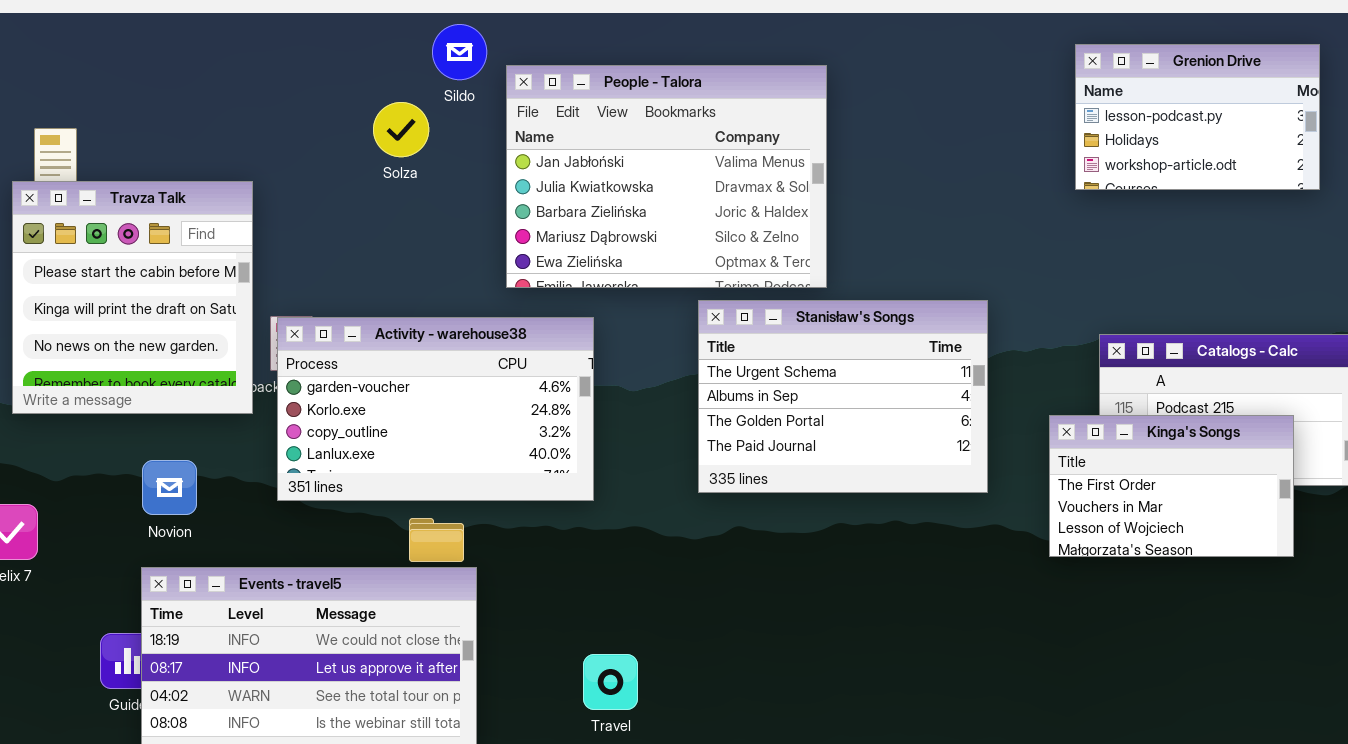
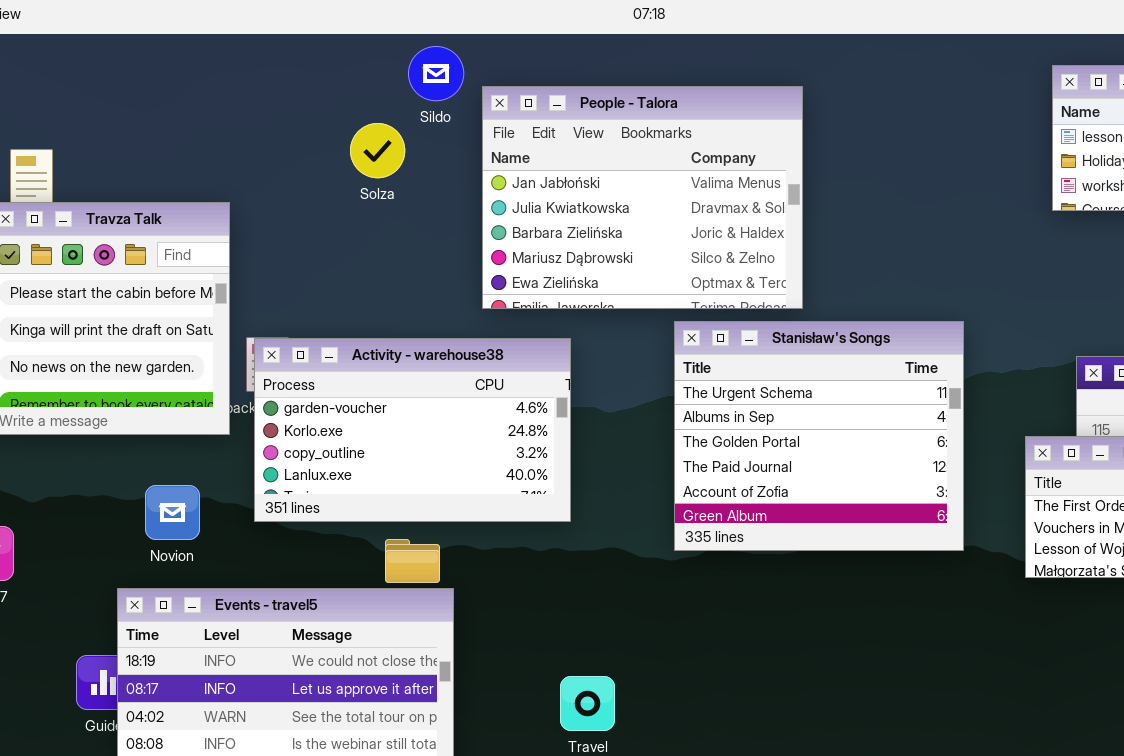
Stanisław's Songs: [698,300,988,493] -> [674,321,964,551], resized
Novion: [142,460,197,515] -> [145,485,200,540], moved

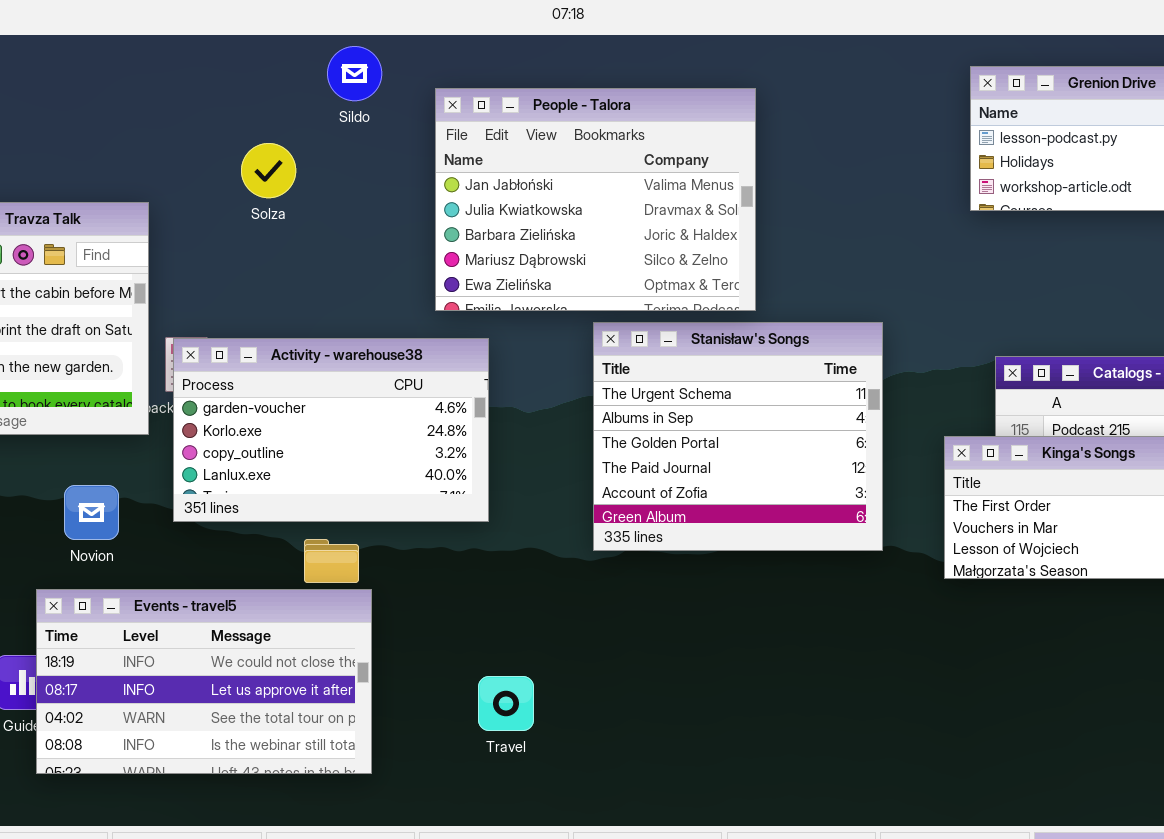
People - Talora: [482,86,803,309] -> [435,88,756,311], moved
Solza: [350,123,405,178] -> [241,143,296,198], moved

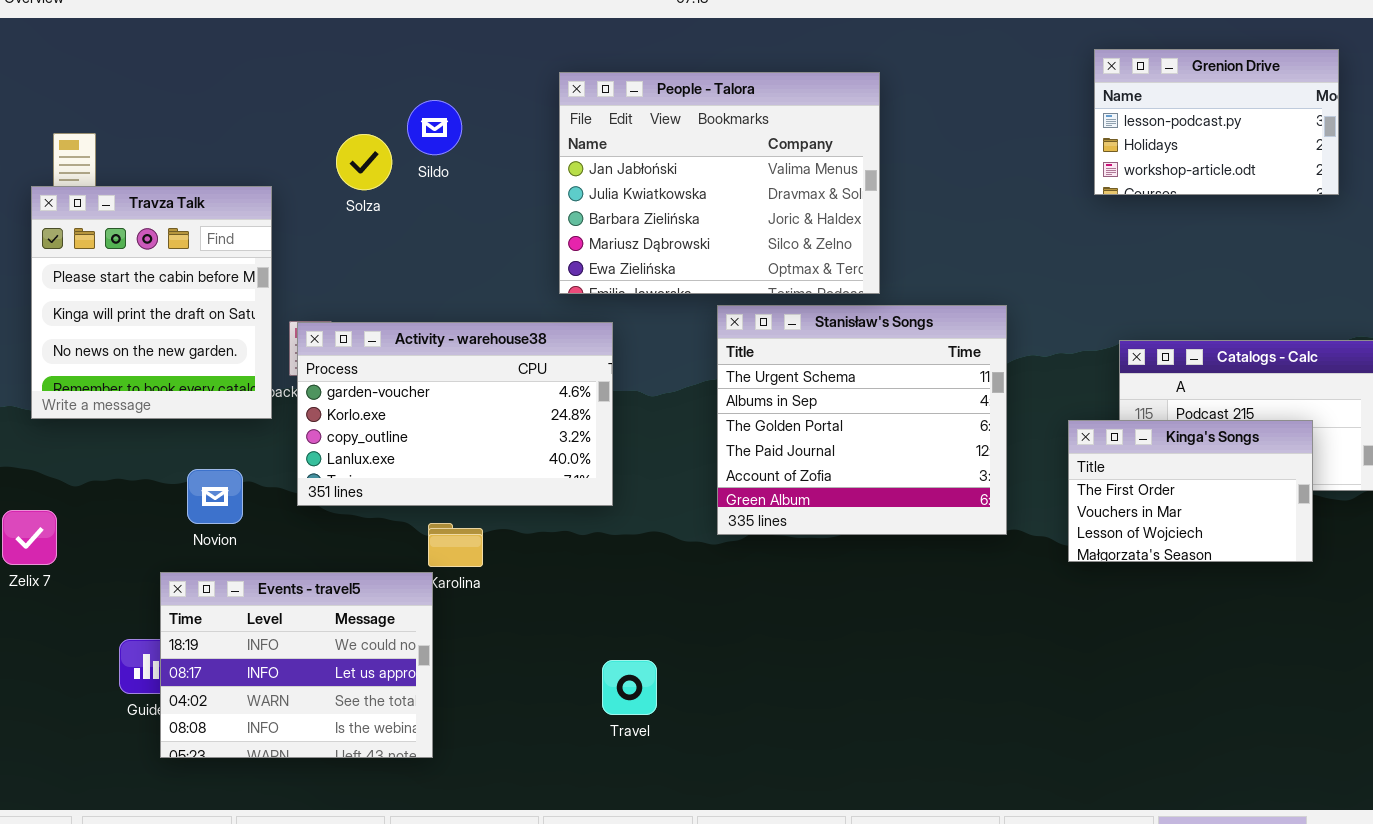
Sildo: [327,46,382,101] -> [407,100,462,155], moved
Solza: [241,143,296,198] -> [336,134,392,190], moved
Events - travel5: [36,589,372,774] -> [160,572,433,758], resized

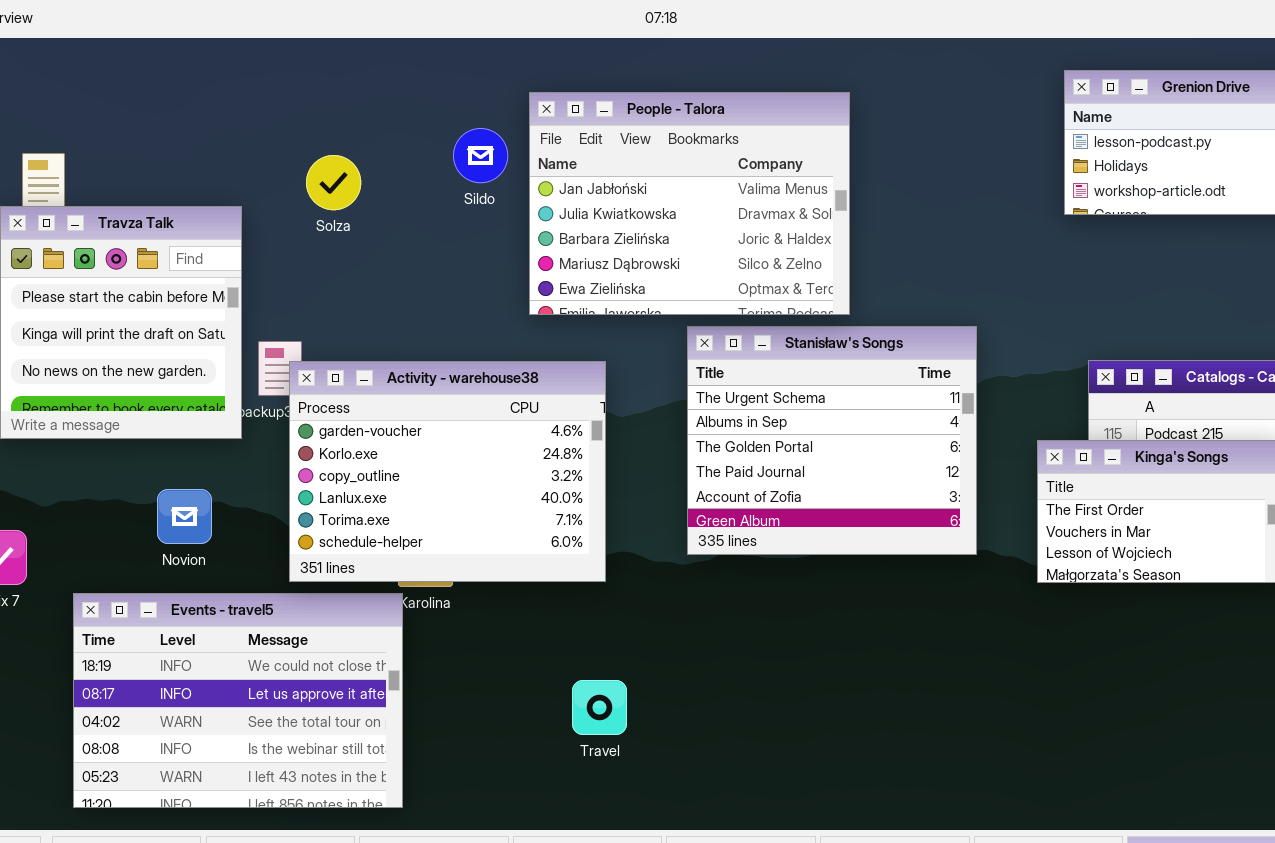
Sildo: [407,100,462,155] -> [453,128,508,183], moved
Activity - warehouse38: [297,322,613,506] -> [289,361,606,582], moved, resized
Events - travel5: [160,572,433,758] -> [73,593,403,808], resized

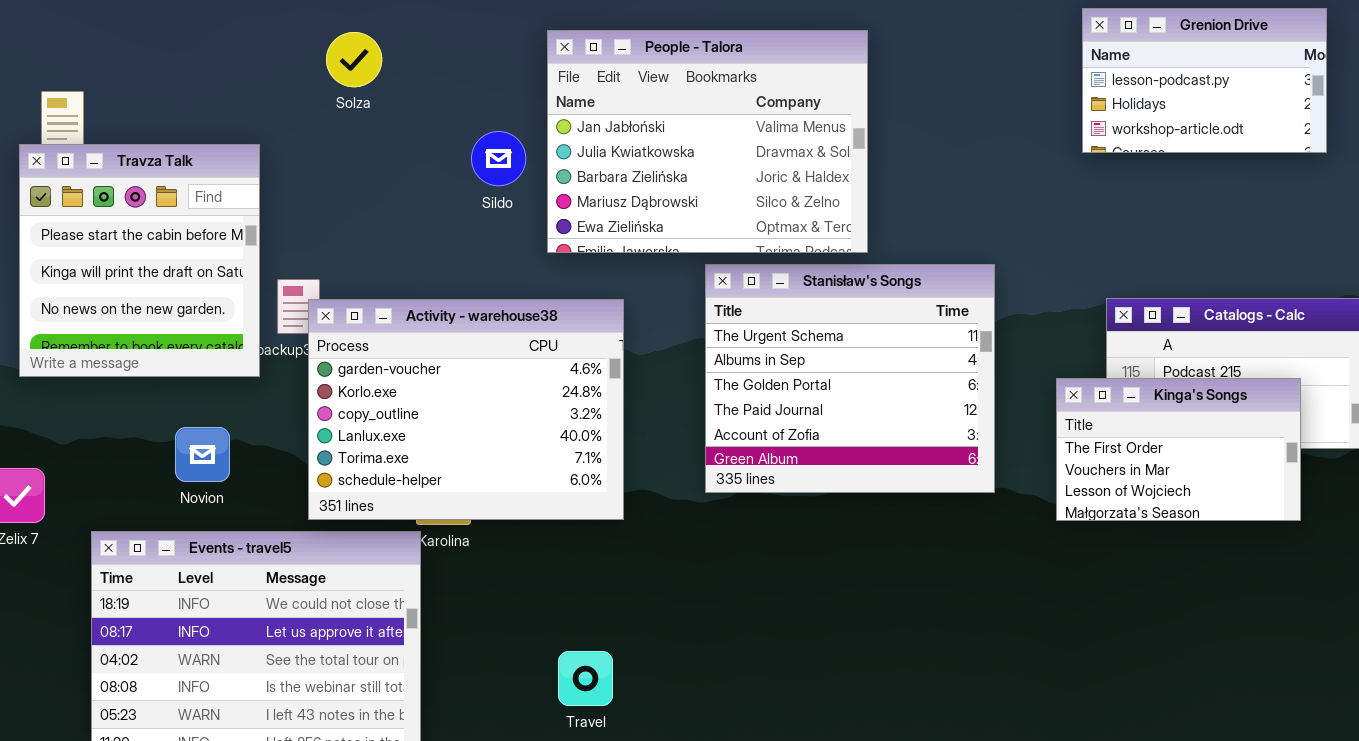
Sildo: [453,128,508,183] -> [471,131,526,186], moved
Solza: [306,155,361,210] -> [326,32,382,87], moved
Travel: [572,680,627,735] -> [558,651,613,706], moved

